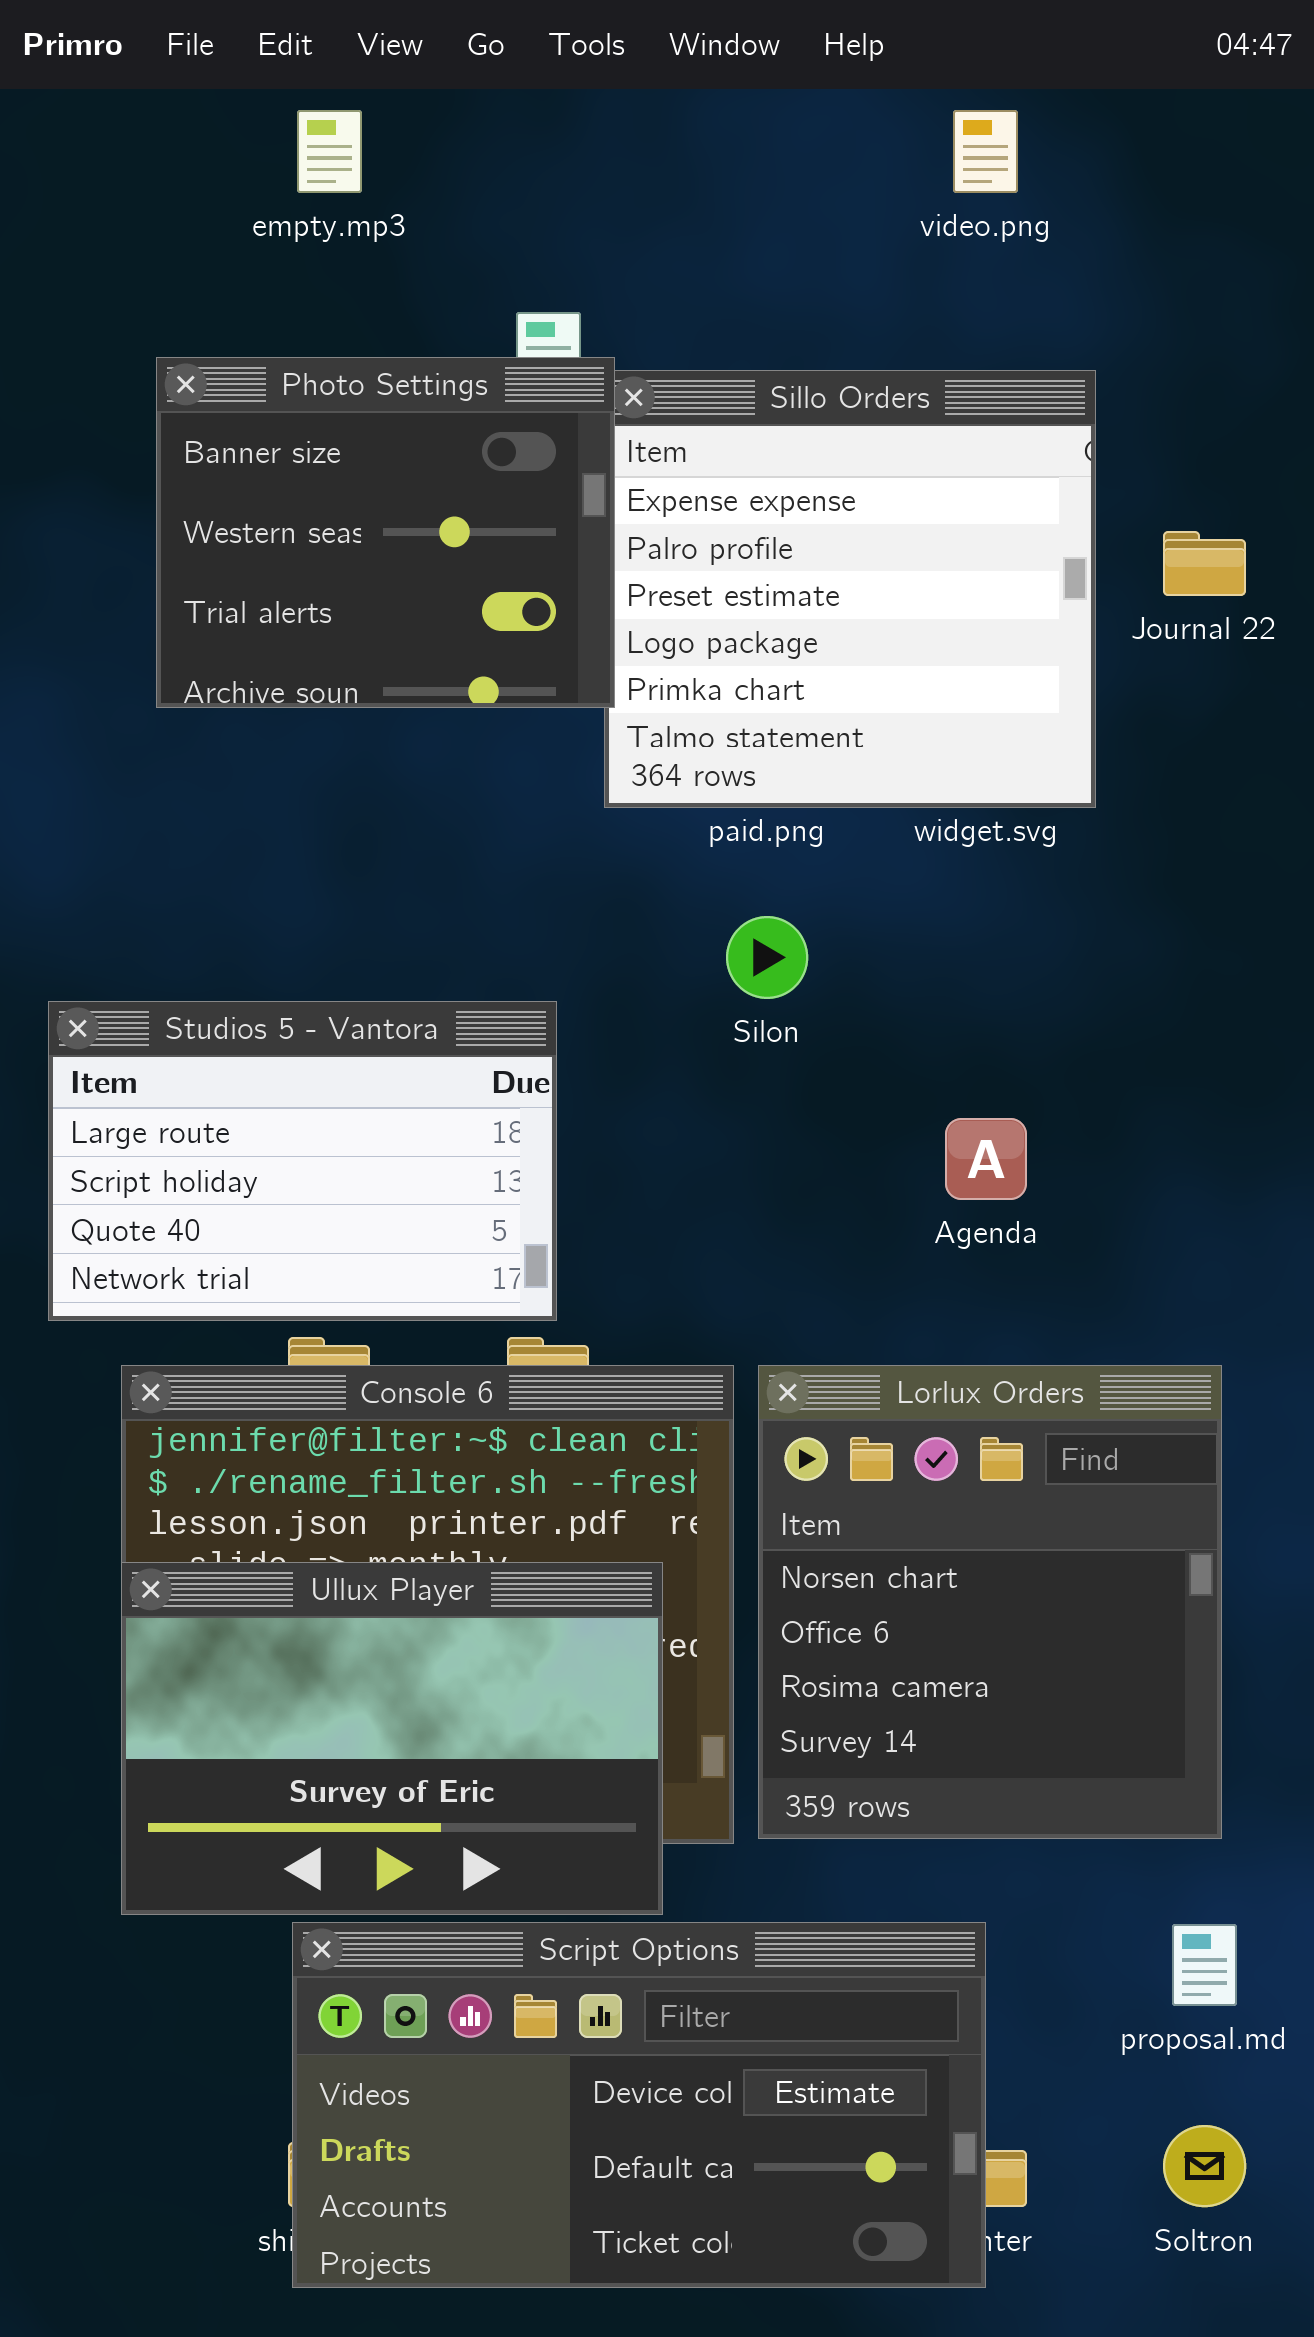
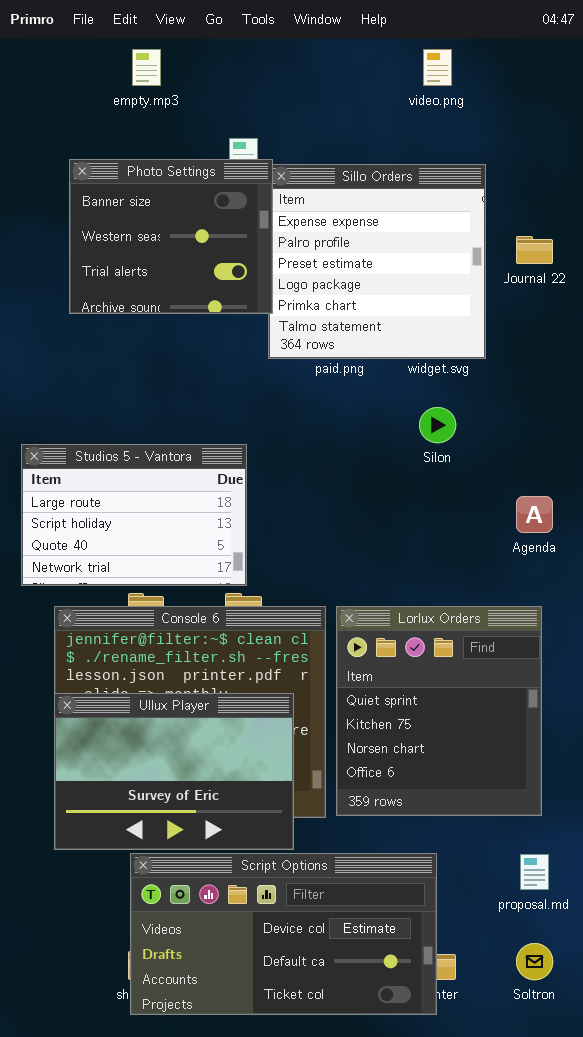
Silon: [726,916,808,999] -> [419,407,456,443], moved
Agenda: [945,1118,1027,1200] -> [516,496,553,533], moved
Lorlux Orders: [758,1365,1222,1839] -> [336,606,542,816], scrolled up 2 rows

